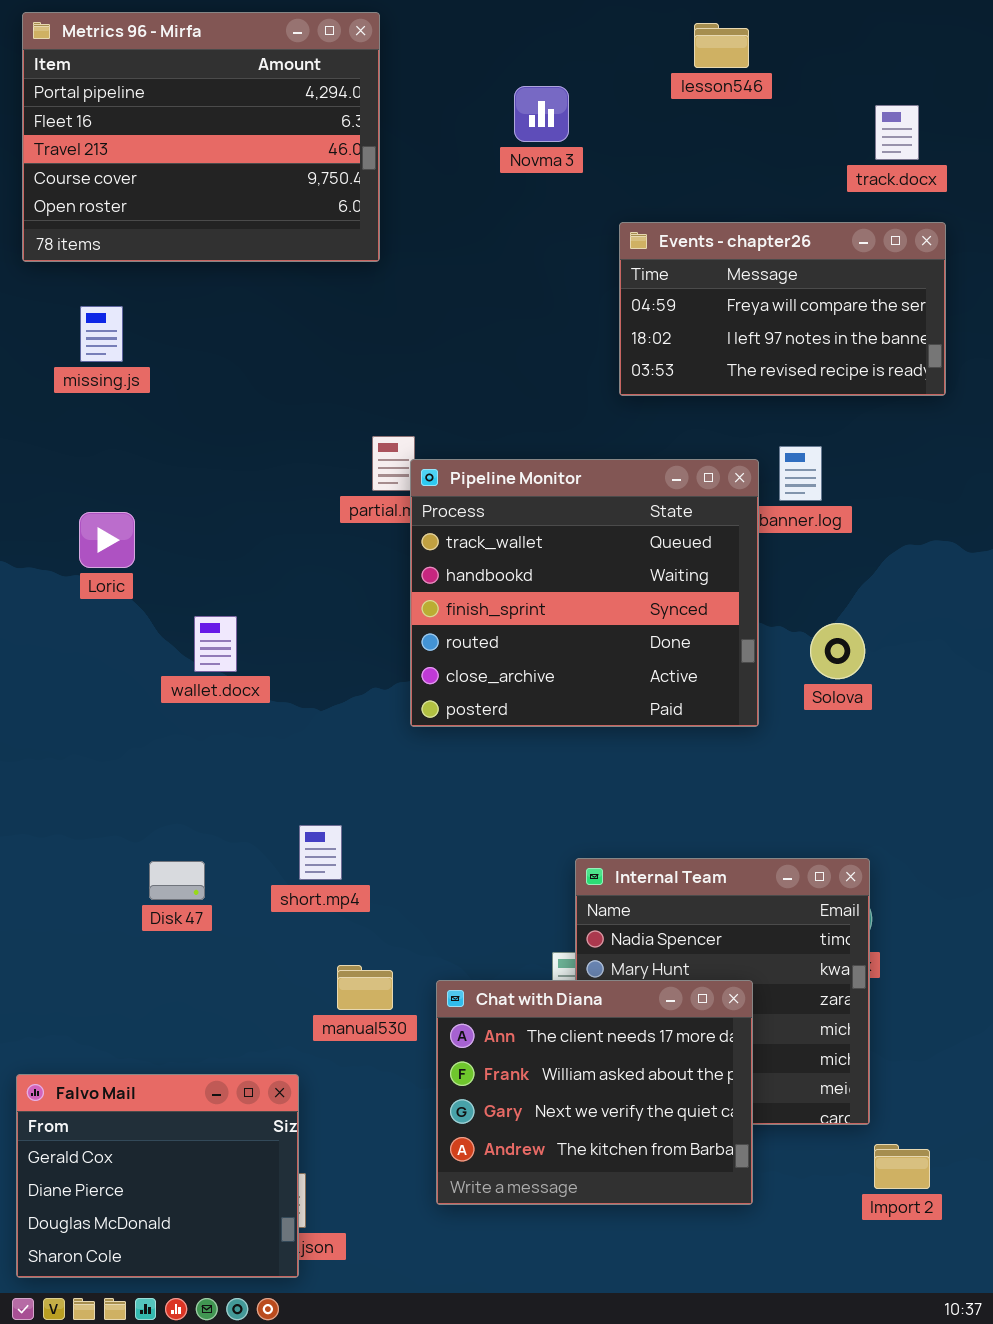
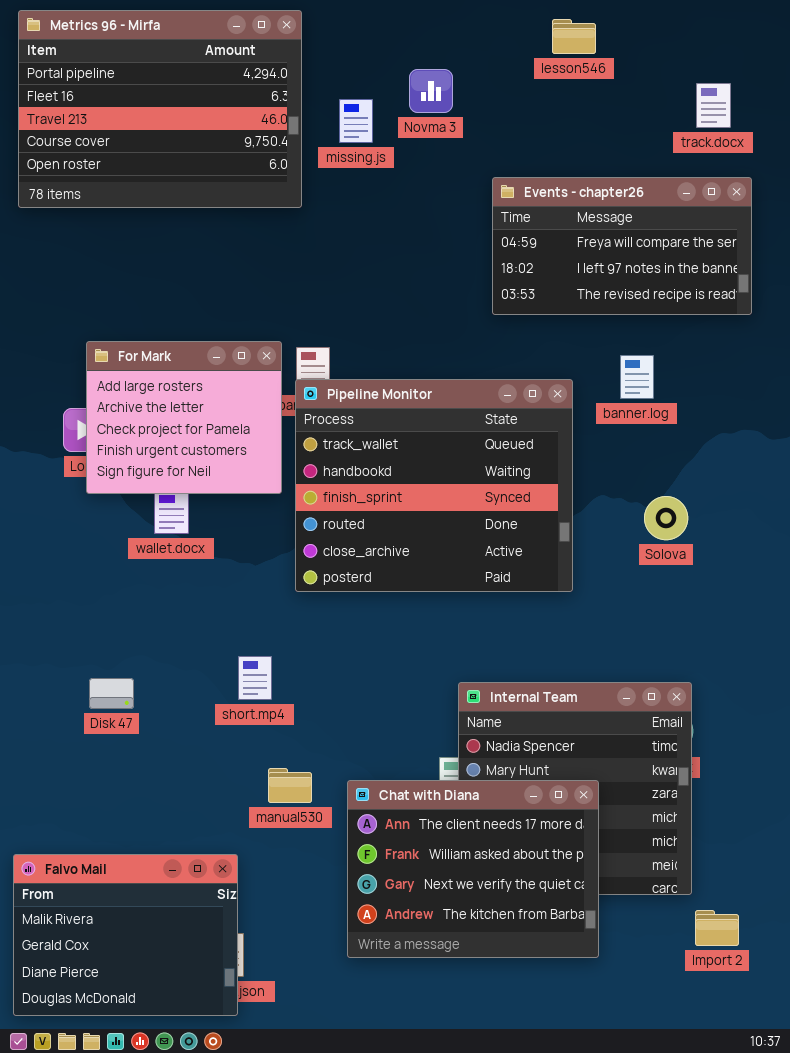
missing.js: [80,306,123,362] -> [339,99,373,143], moved
For Mark: none -> [86,341,282,494], opened
Pipeline Monitor: [410,459,759,727] -> [295,379,573,592], moved
Disk 47: [149,861,205,900] -> [89,678,134,709], moved
Falvo Mail: [16,1074,299,1278] -> [13,854,238,1016], scrolled up 1 row

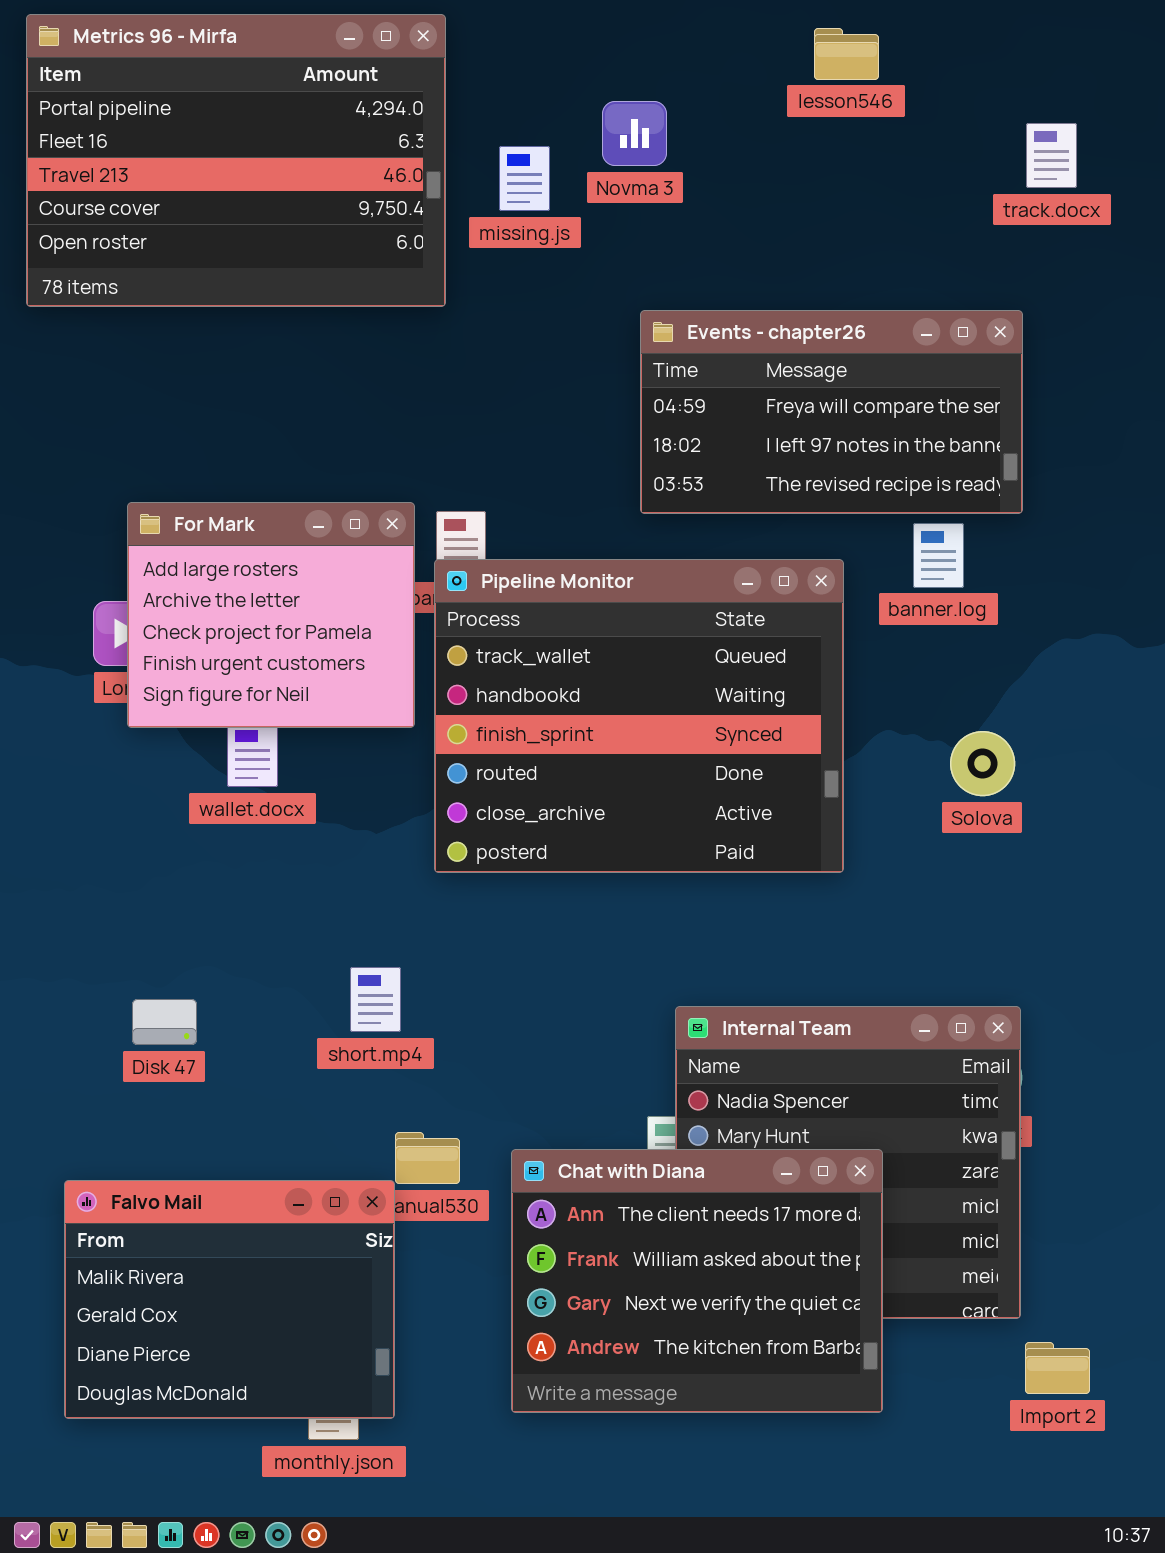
Events - chapter26: [492,177,752,315] -> [640,310,1023,514], moved
Falvo Mail: [13,854,238,1016] -> [64,1180,395,1419], moved

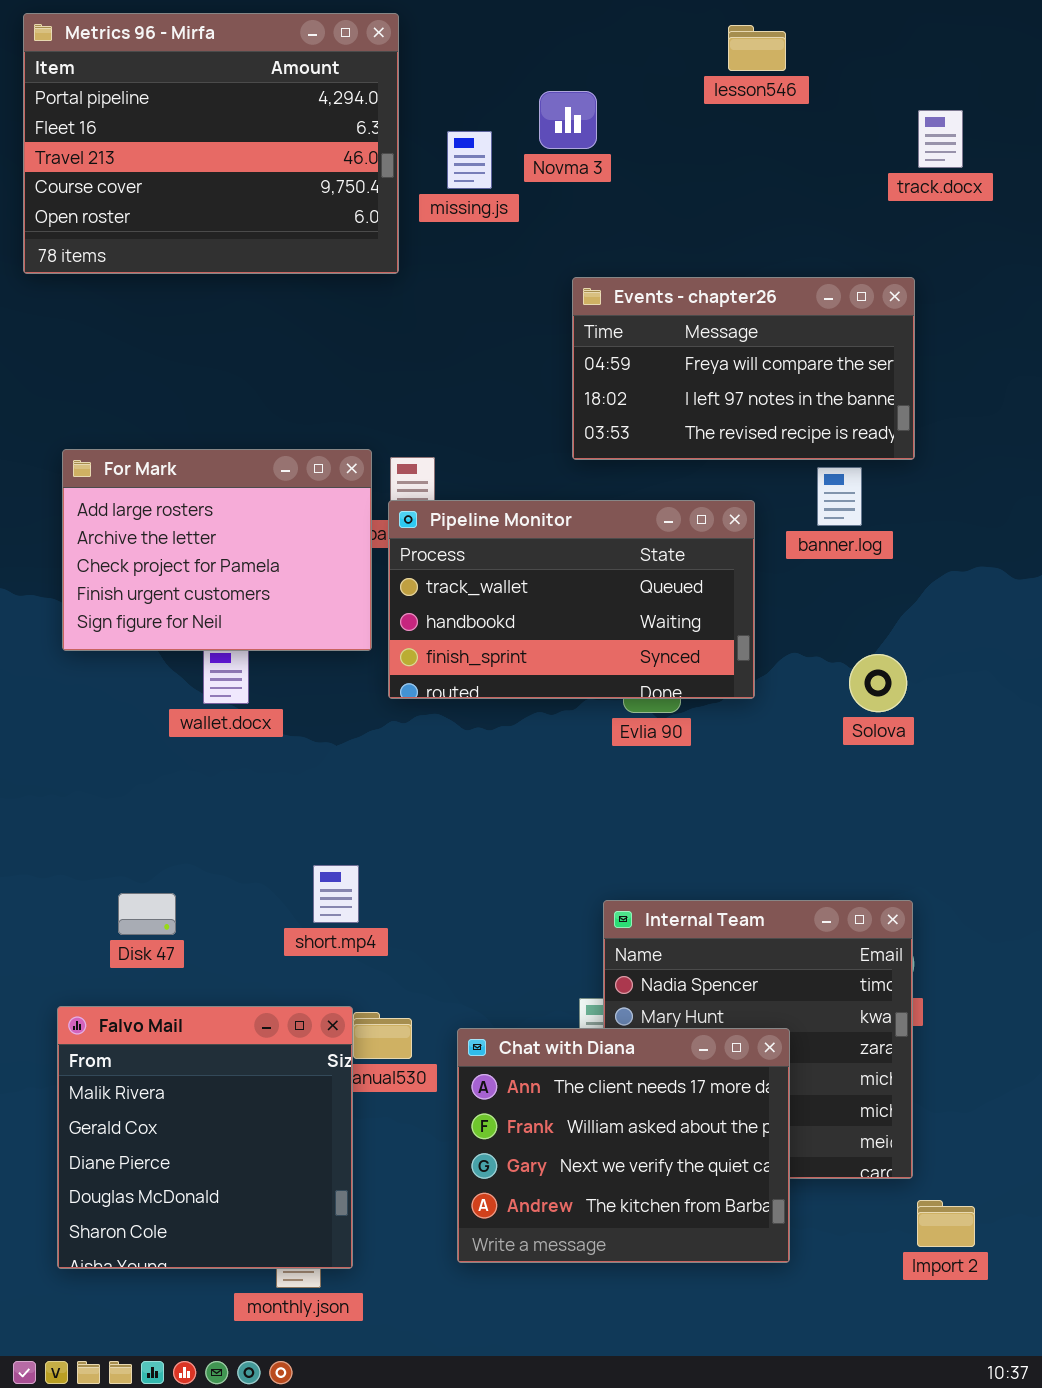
For Mark: [127,502,415,728] -> [62,449,372,651], resized
Pipeline Monitor: [434,559,844,873] -> [388,500,755,699], resized
Falvo Mail: [64,1180,395,1419] -> [57,1006,353,1269], resized

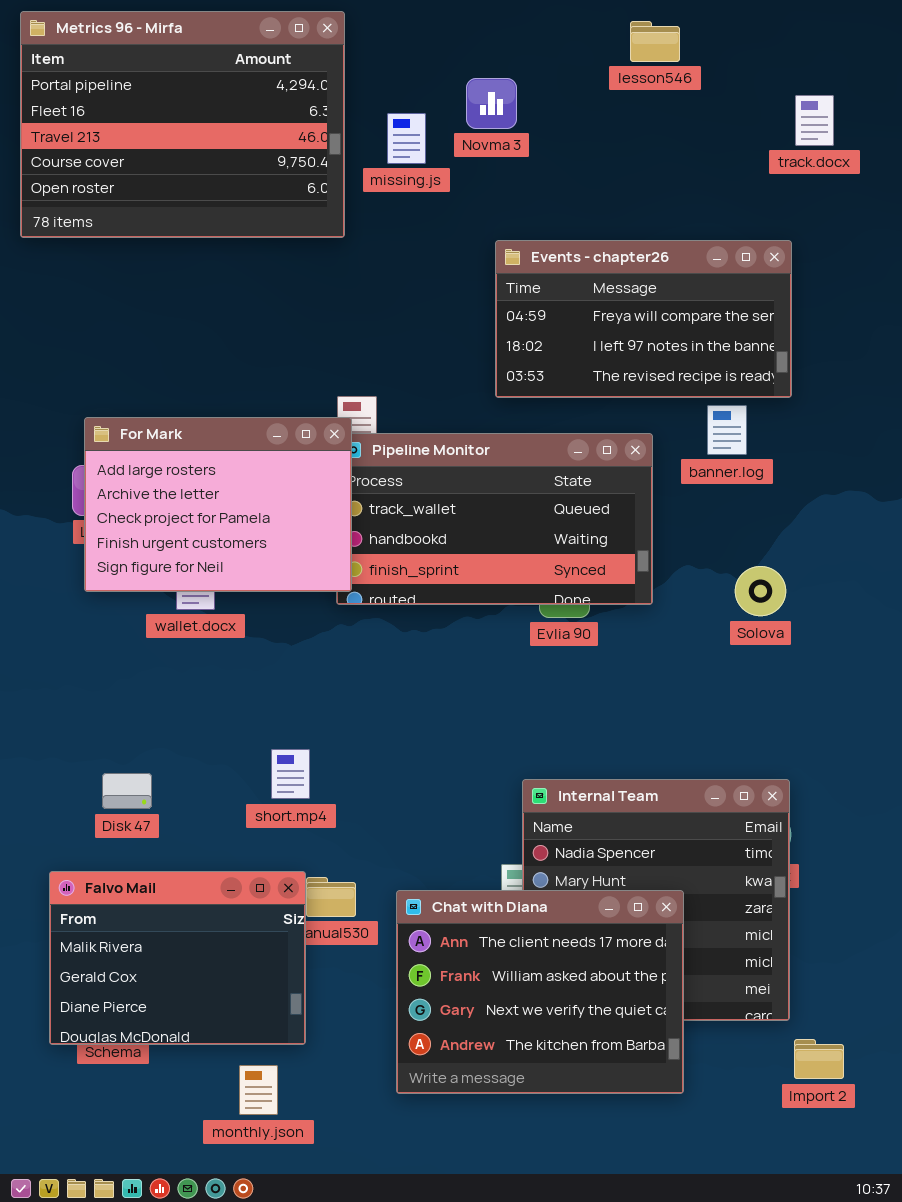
For Mark: [62,449,372,651] -> [84,417,352,592], moved
Falvo Mail: [57,1006,353,1269] -> [49,871,306,1045], resized

